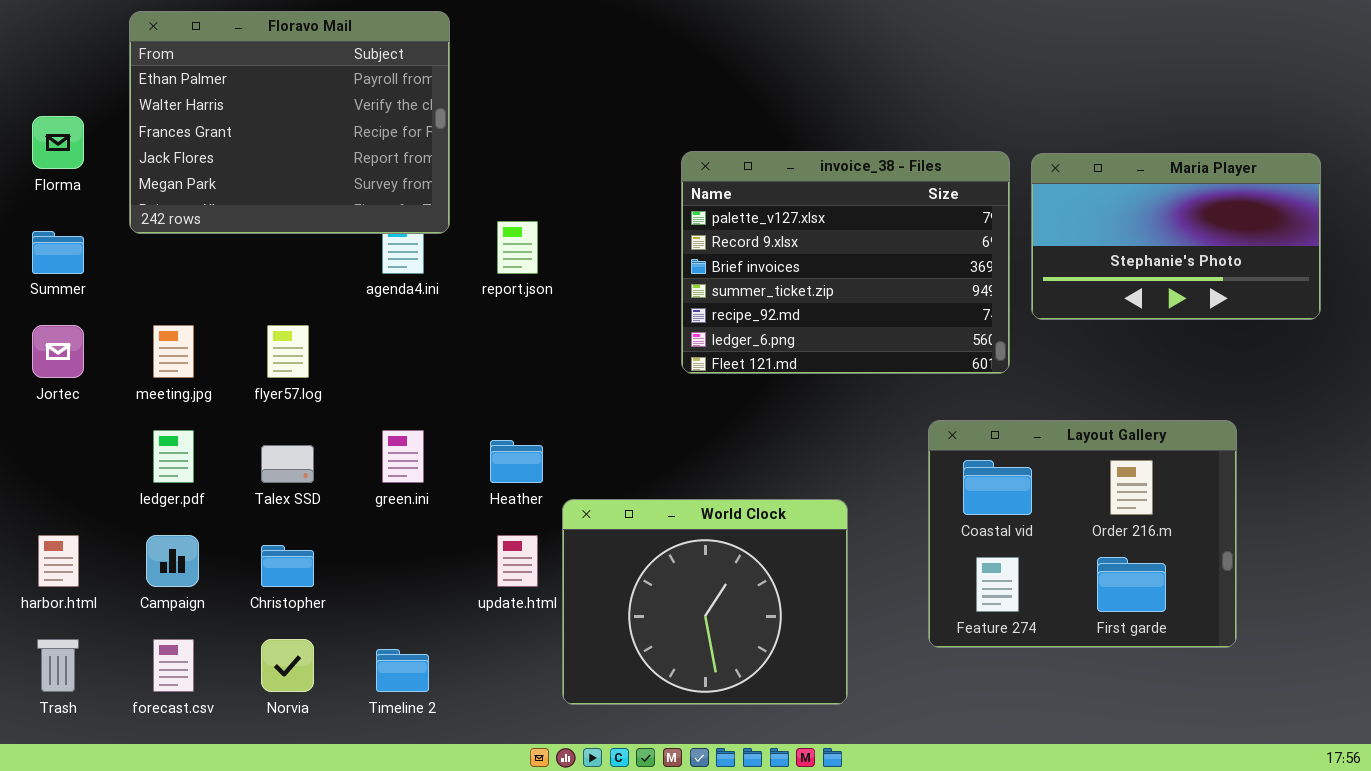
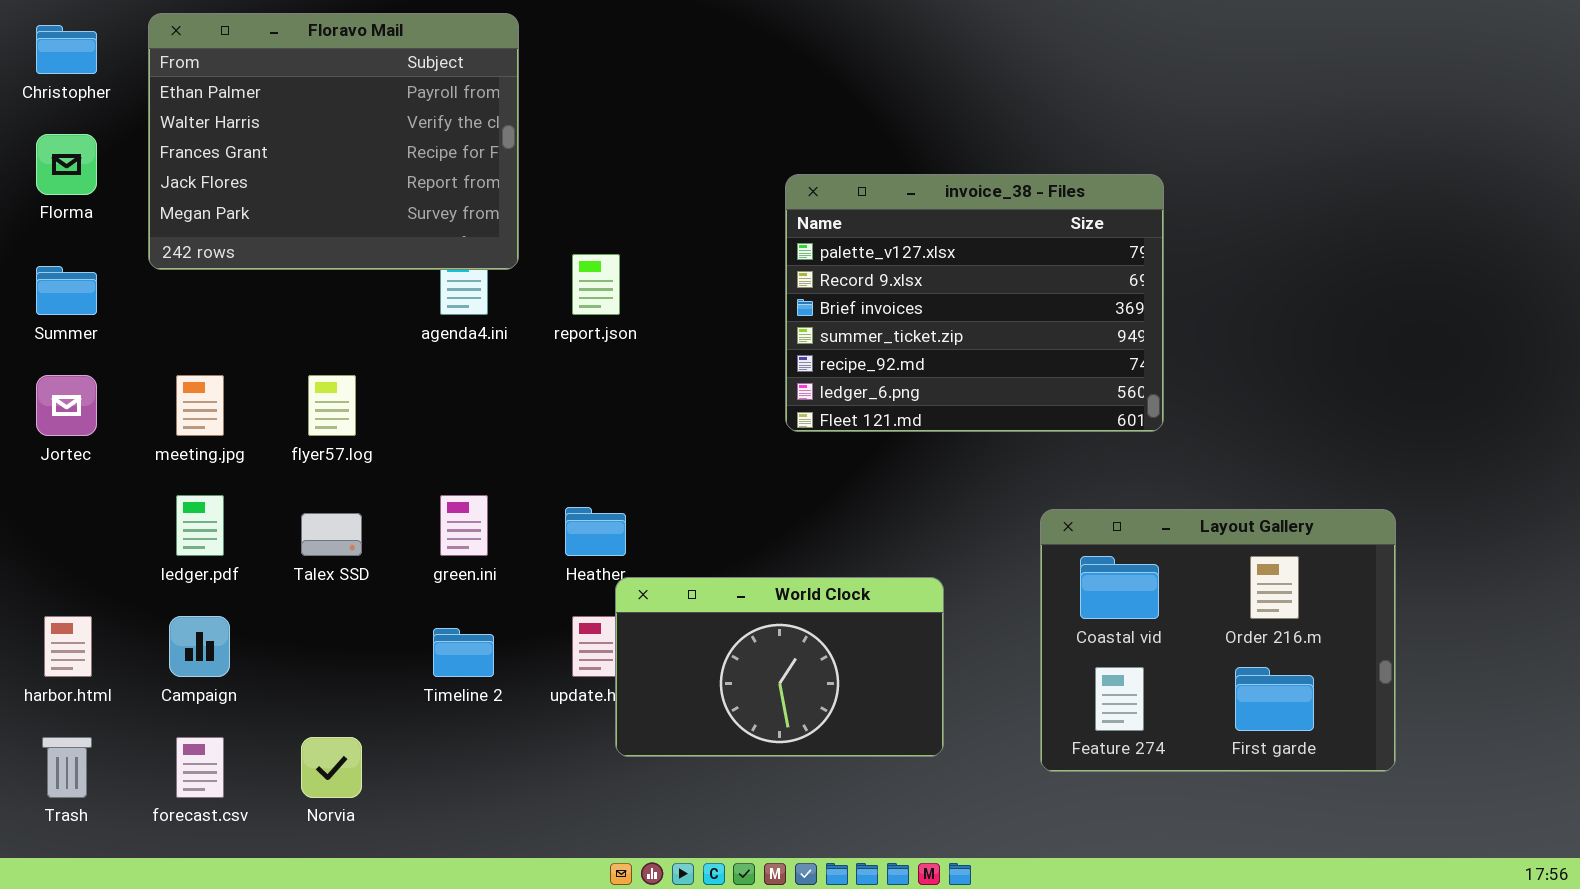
Maria Player: [1031,153,1321,320] -> none, closed
Layout Gallery: [928,420,1237,648] -> [1040,509,1396,772], moved
World Clock: [562,499,848,705] -> [615,577,944,757], moved, resized
Christopher: [261,545,314,587] -> [36,25,97,74], moved
Timeline 2: [376,649,429,692] -> [433,628,494,677], moved

